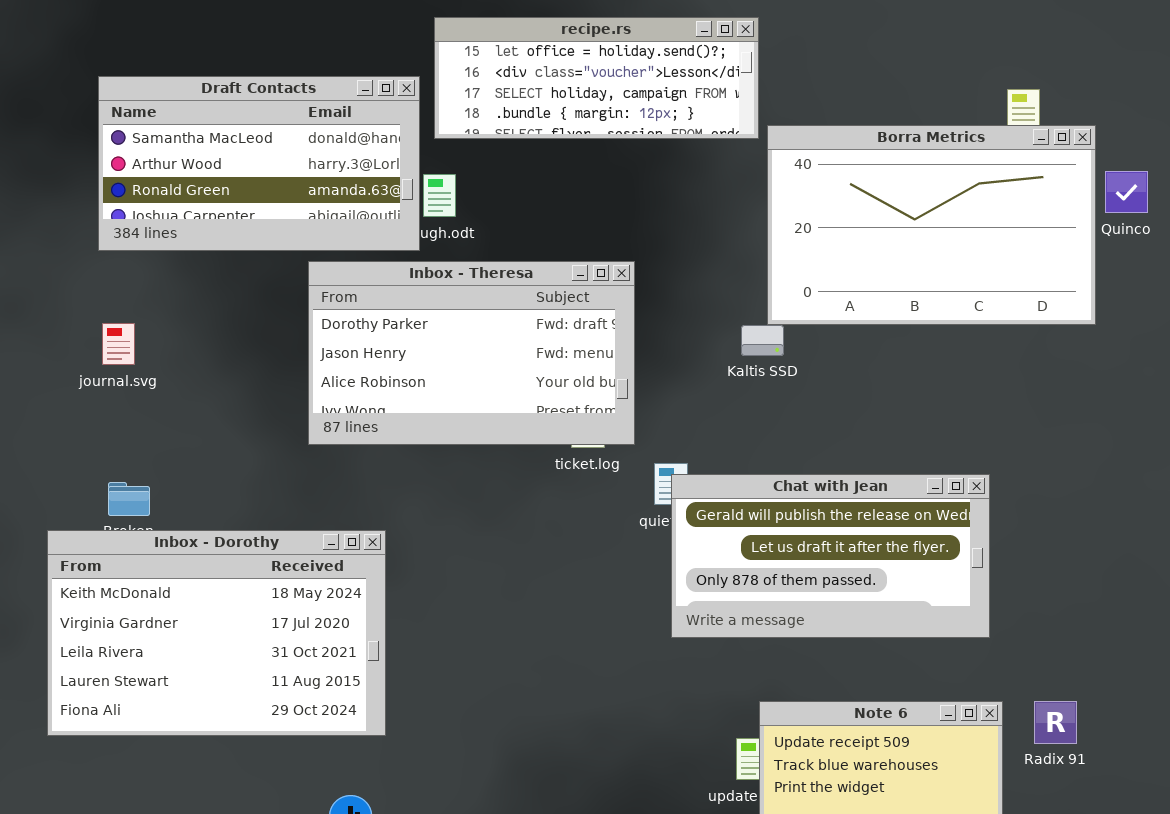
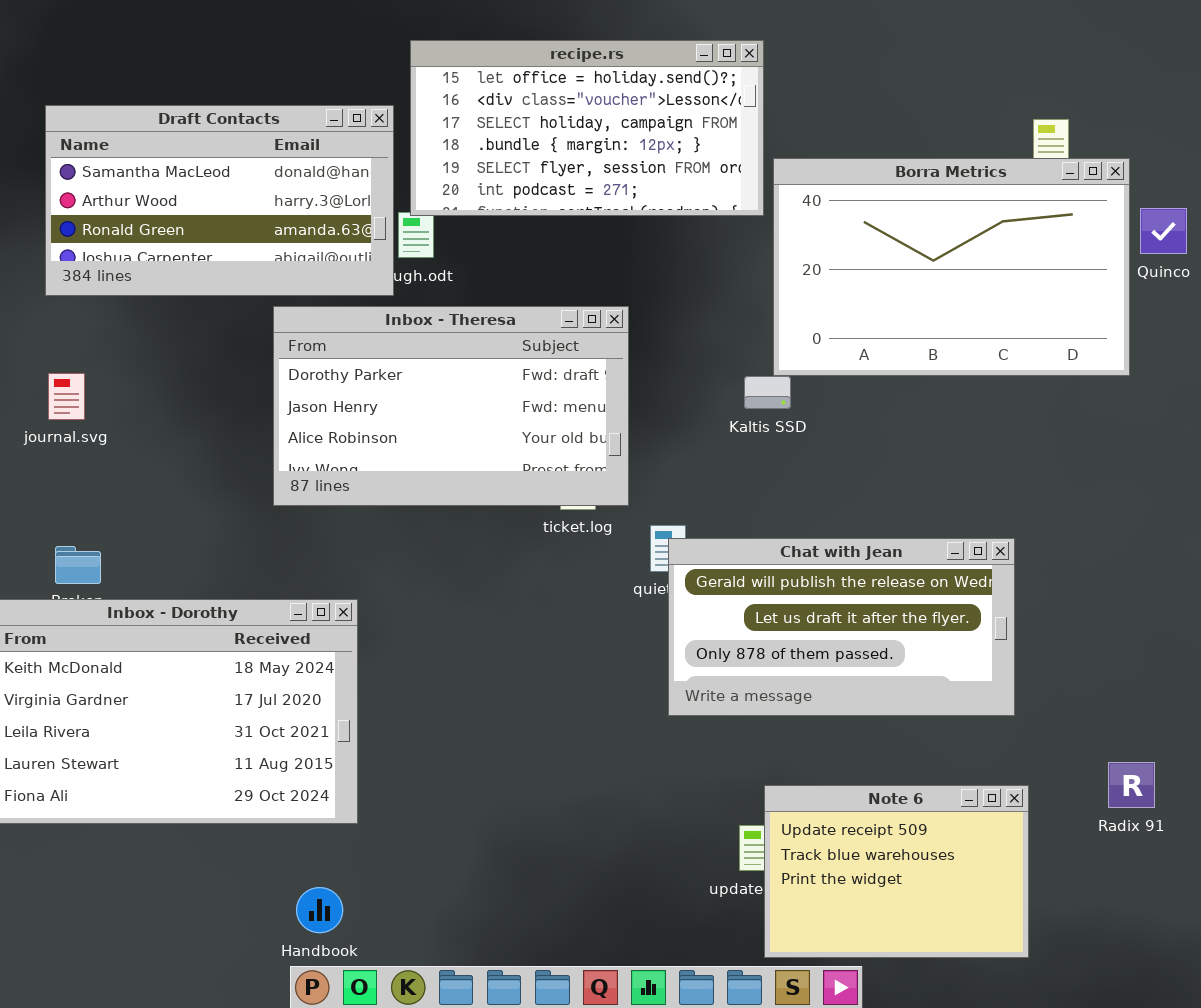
recipe.rs: [434,17,759,139] -> [410,40,764,216], resized
Radix 91: [1034,701,1077,744] -> [1108,762,1155,808], moved

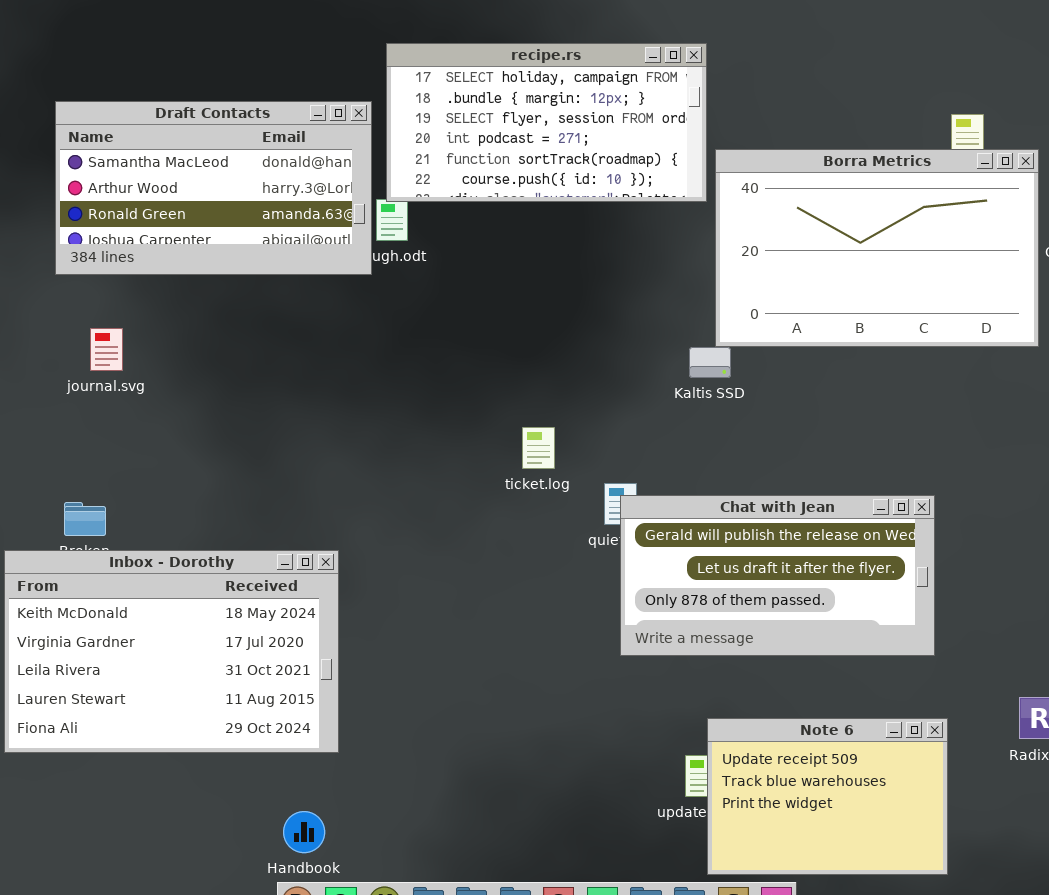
recipe.rs: [410,40,764,216] -> [386,43,707,202], scrolled down 2 rows
Inbox - Theresa: [273,306,629,506] -> none, closed
journal.svg: [48,373,85,420] -> [90,328,123,371], moved

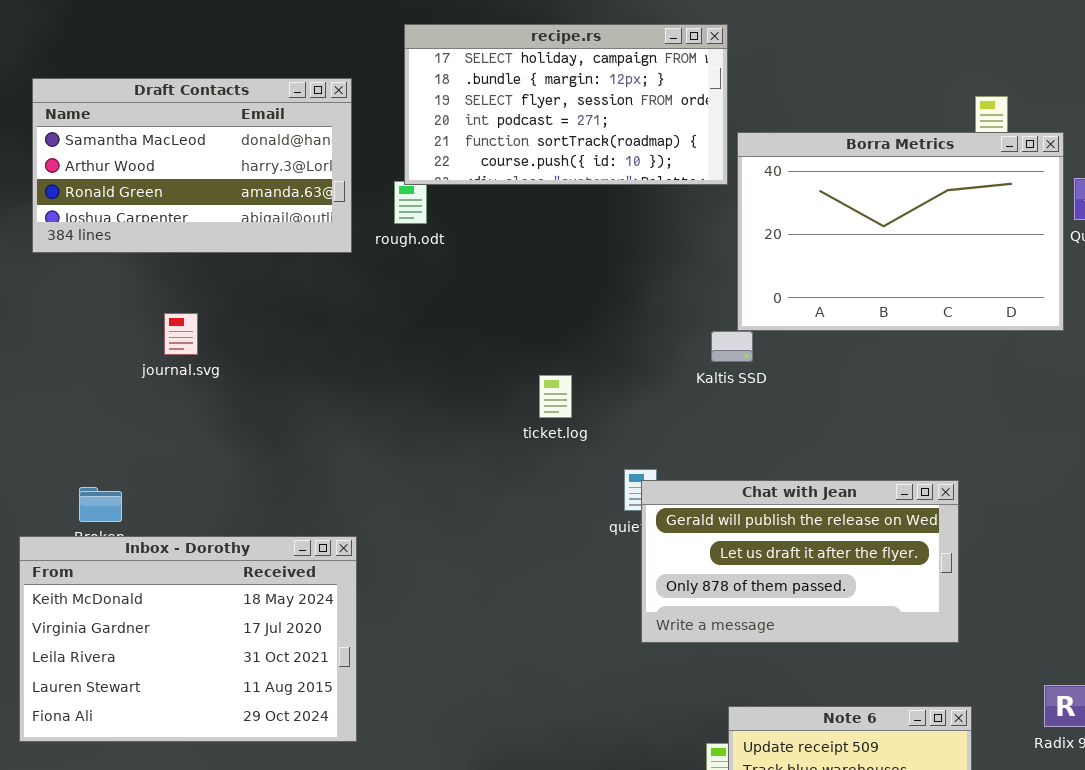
Draft Contacts: [55,101,372,275] -> [32,78,352,253], moved
journal.svg: [90,328,123,371] -> [164,313,198,355], moved
ticket.log: [522,427,555,469] -> [539,375,572,418], moved

